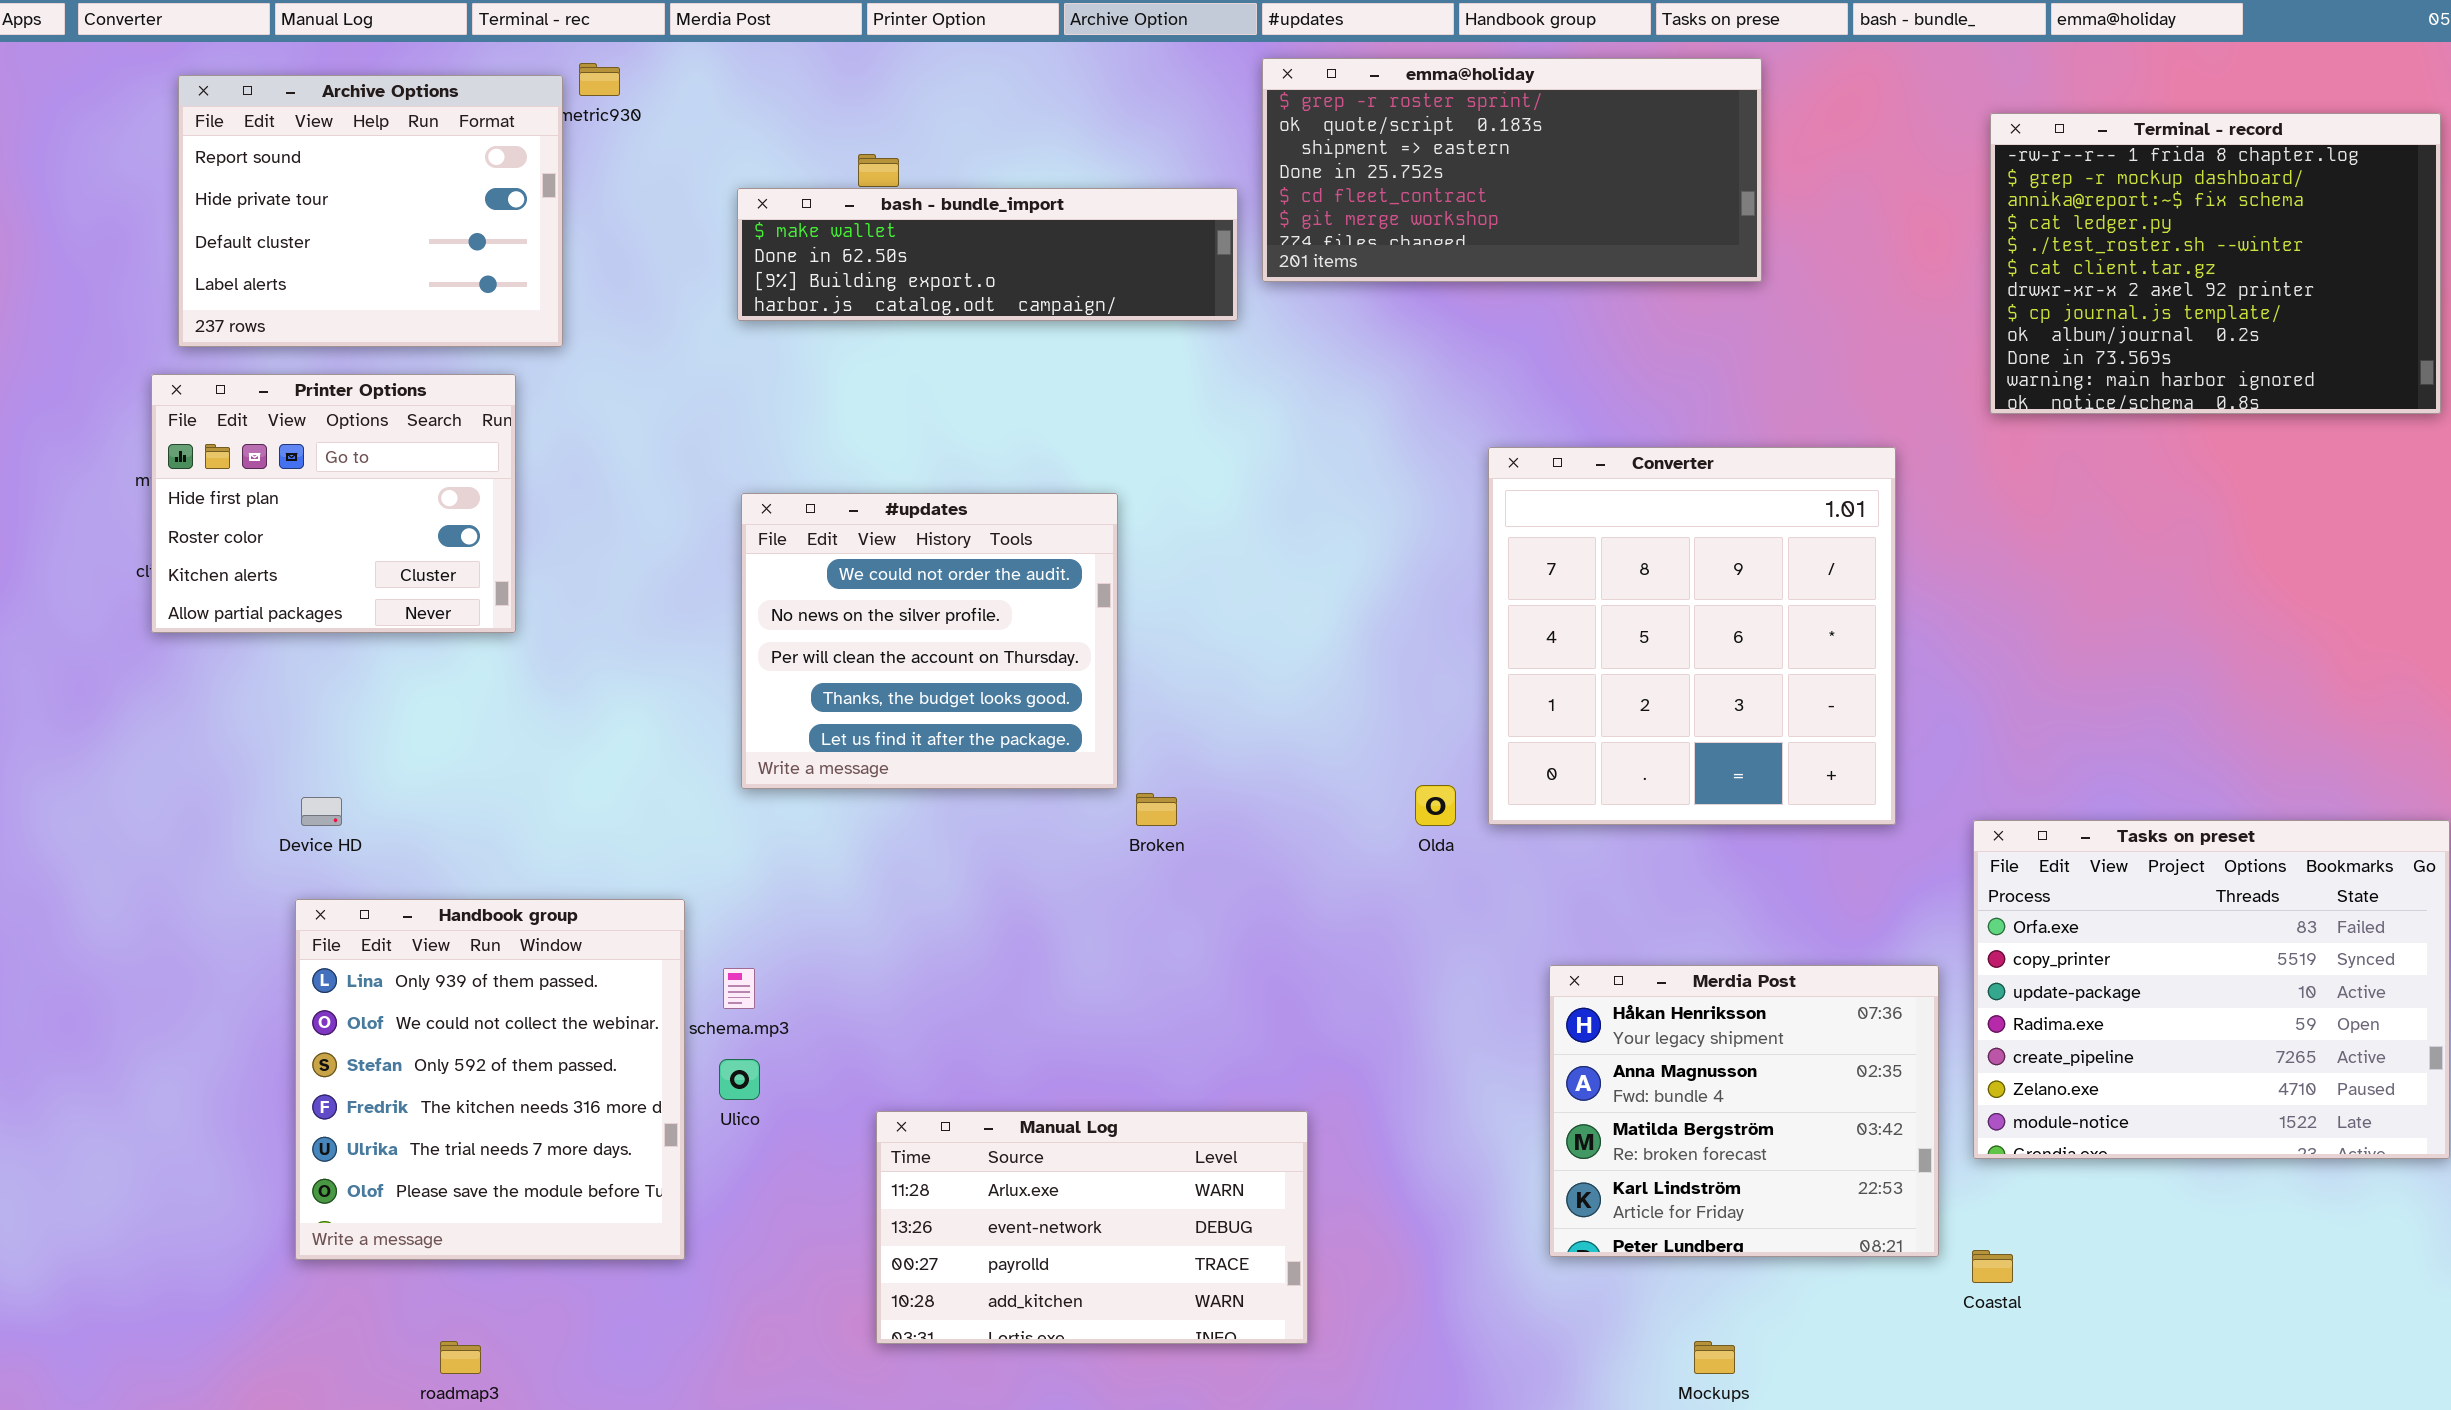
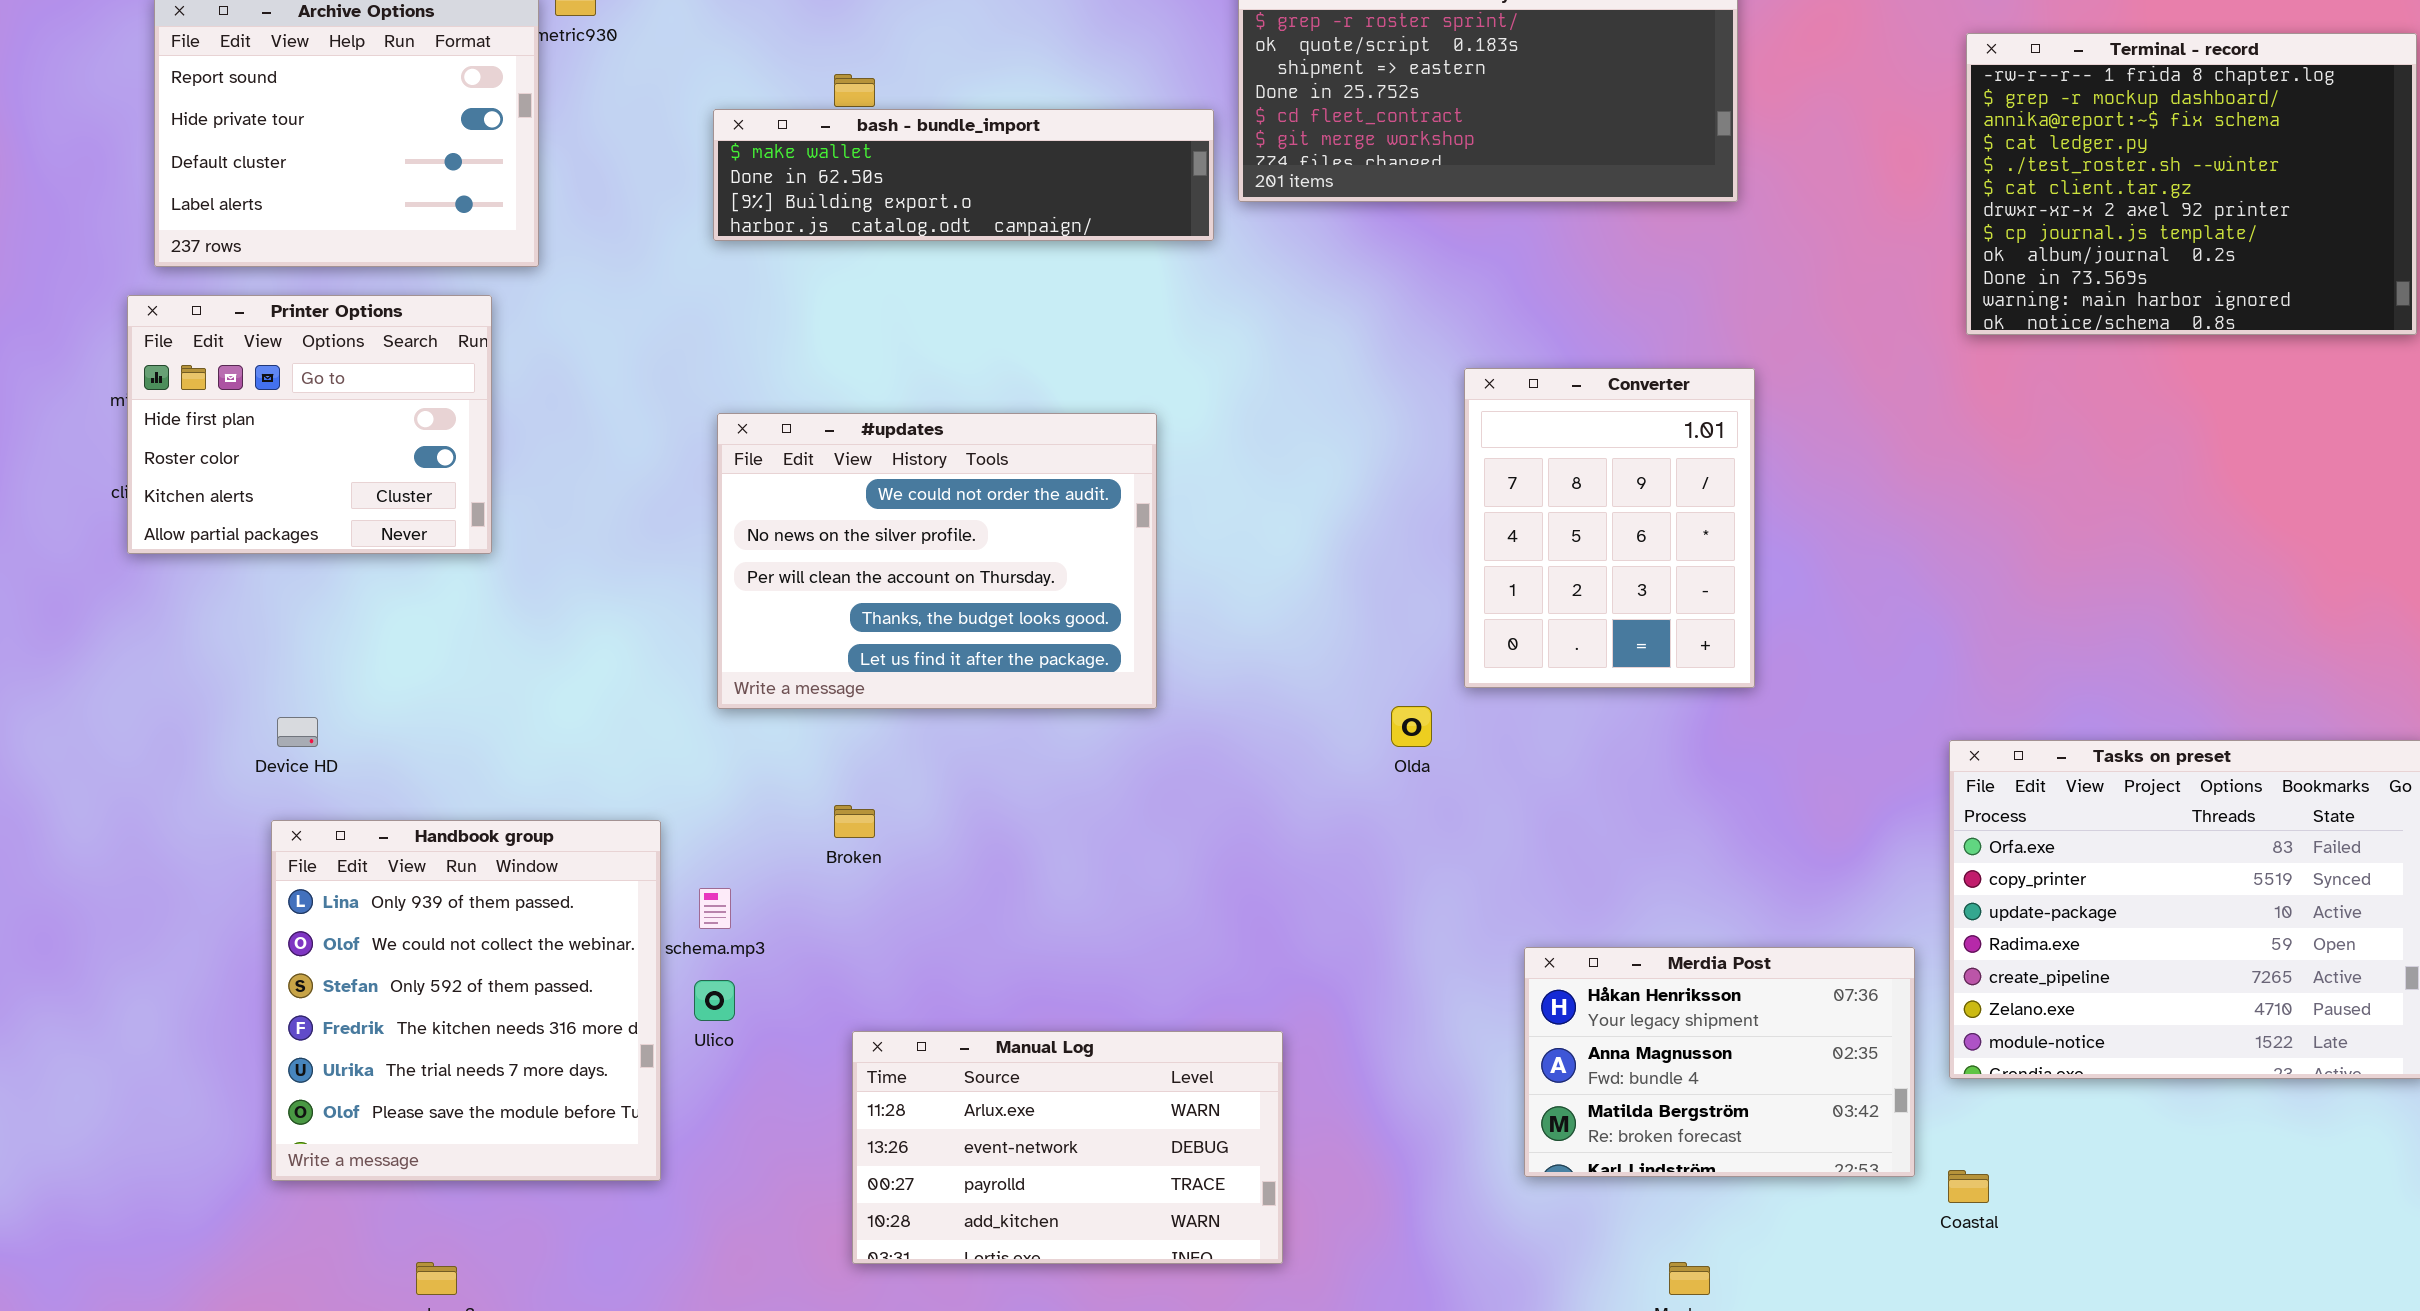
Converter: [1488,447,1896,825] -> [1464,368,1755,688], resized
#updates: [741,493,1118,789] -> [717,413,1157,709], resized
Broken: [1136,793,1177,826] -> [834,805,875,838], moved
Merdia Post: [1549,965,1939,1257] -> [1524,947,1915,1177], resized

